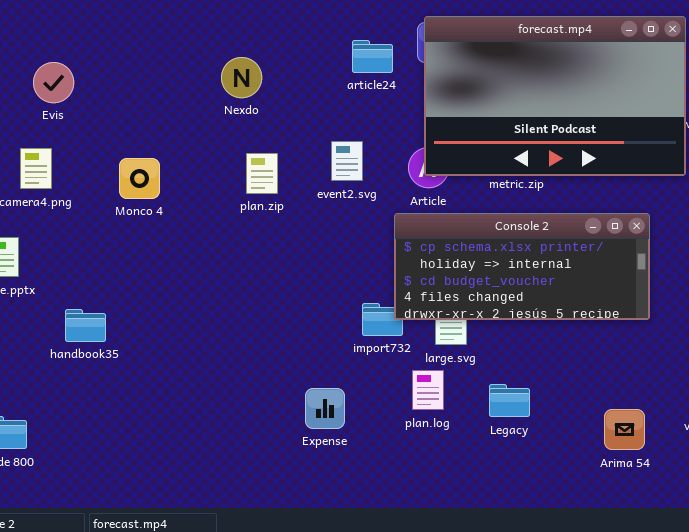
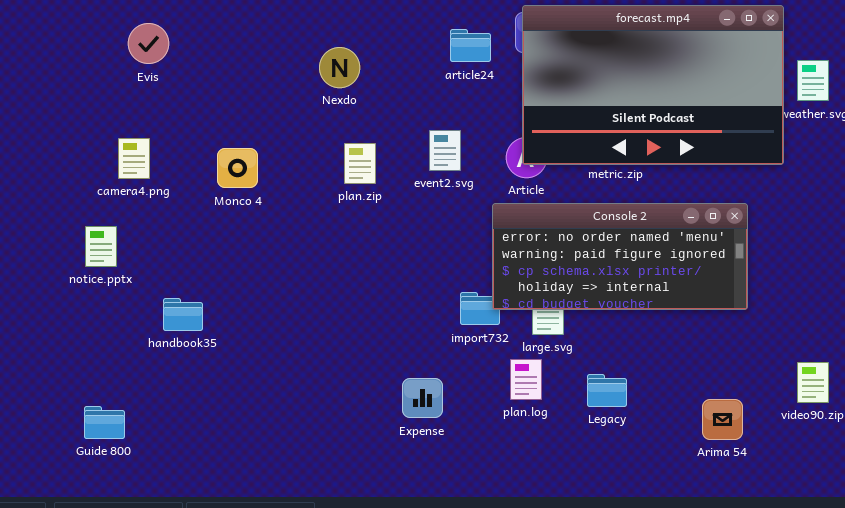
Evis: [33,62,74,103] -> [128,23,169,64], moved
Console 2: [394,213,650,320] -> [492,203,748,310], scrolled up 2 rows

